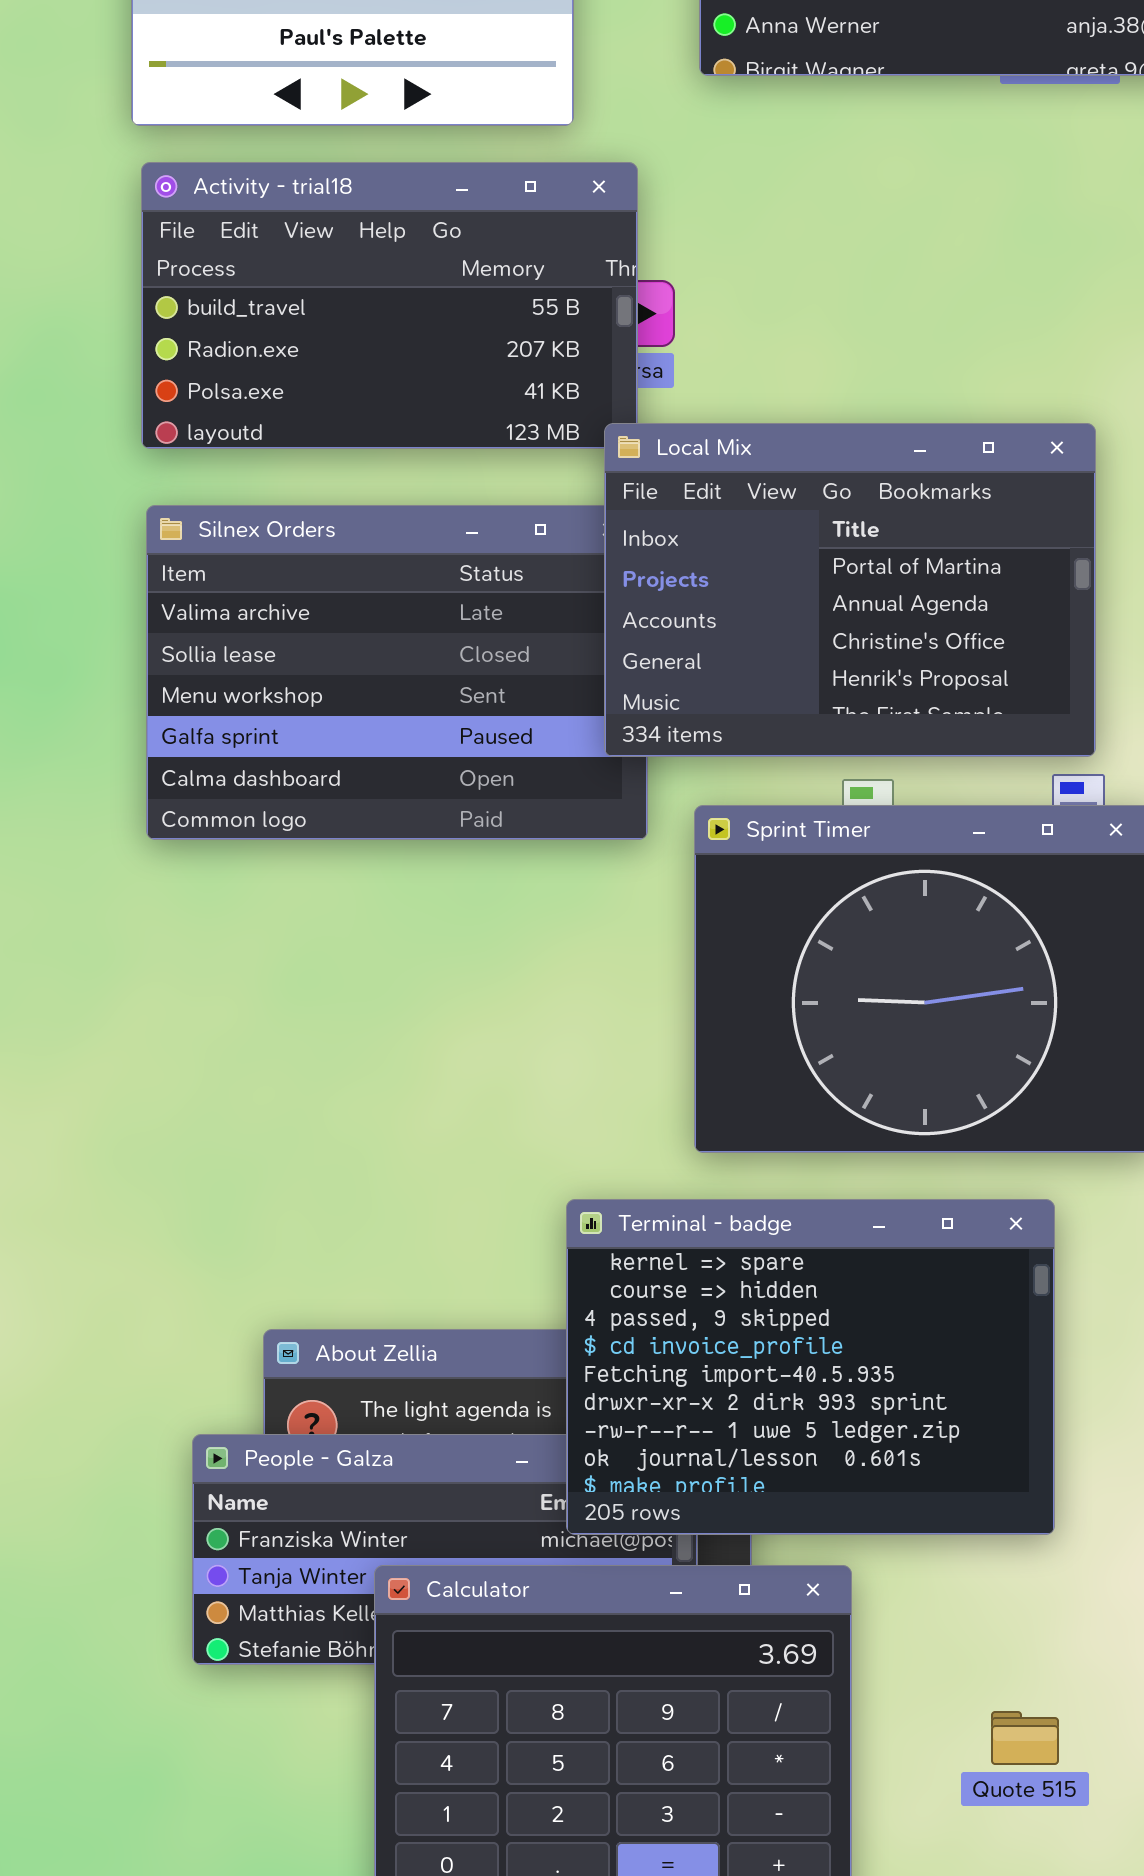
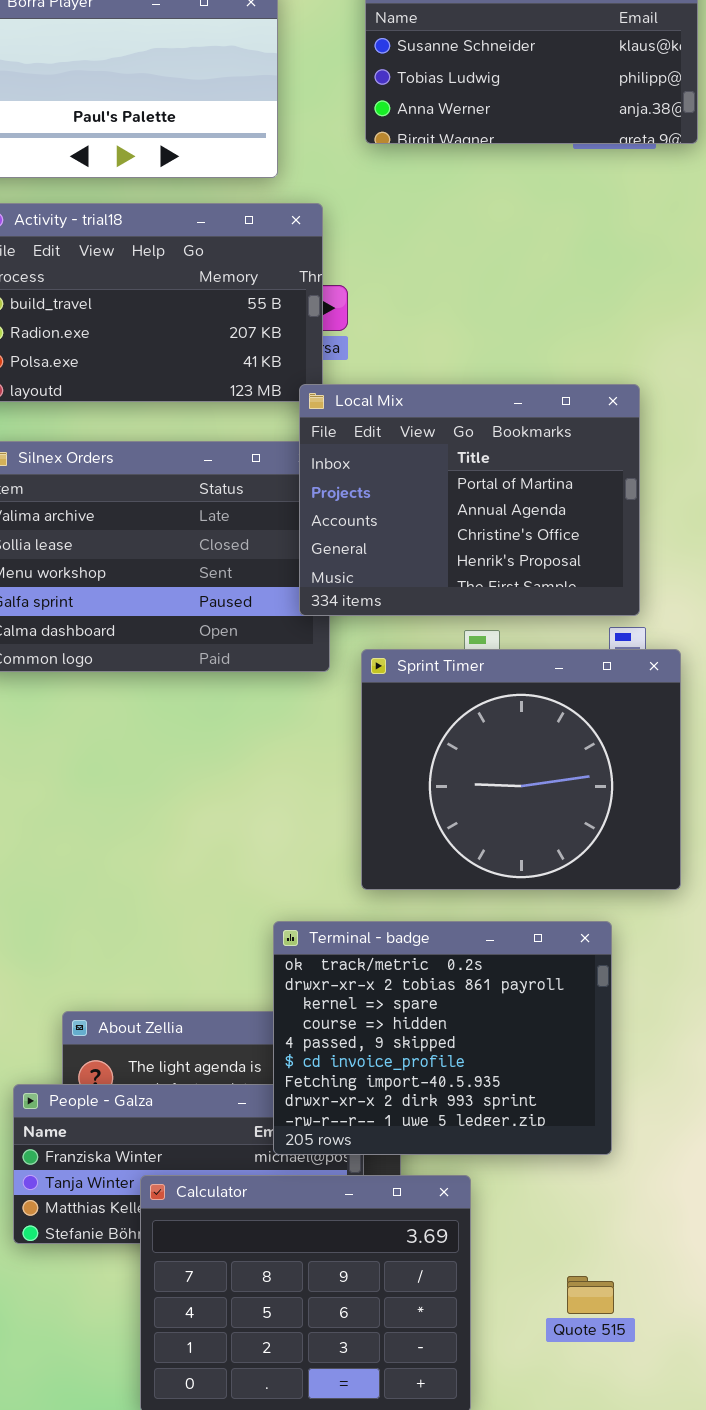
Terminal - badge: [566,1199,1055,1535] -> [273,921,612,1155], scrolled up 2 rows

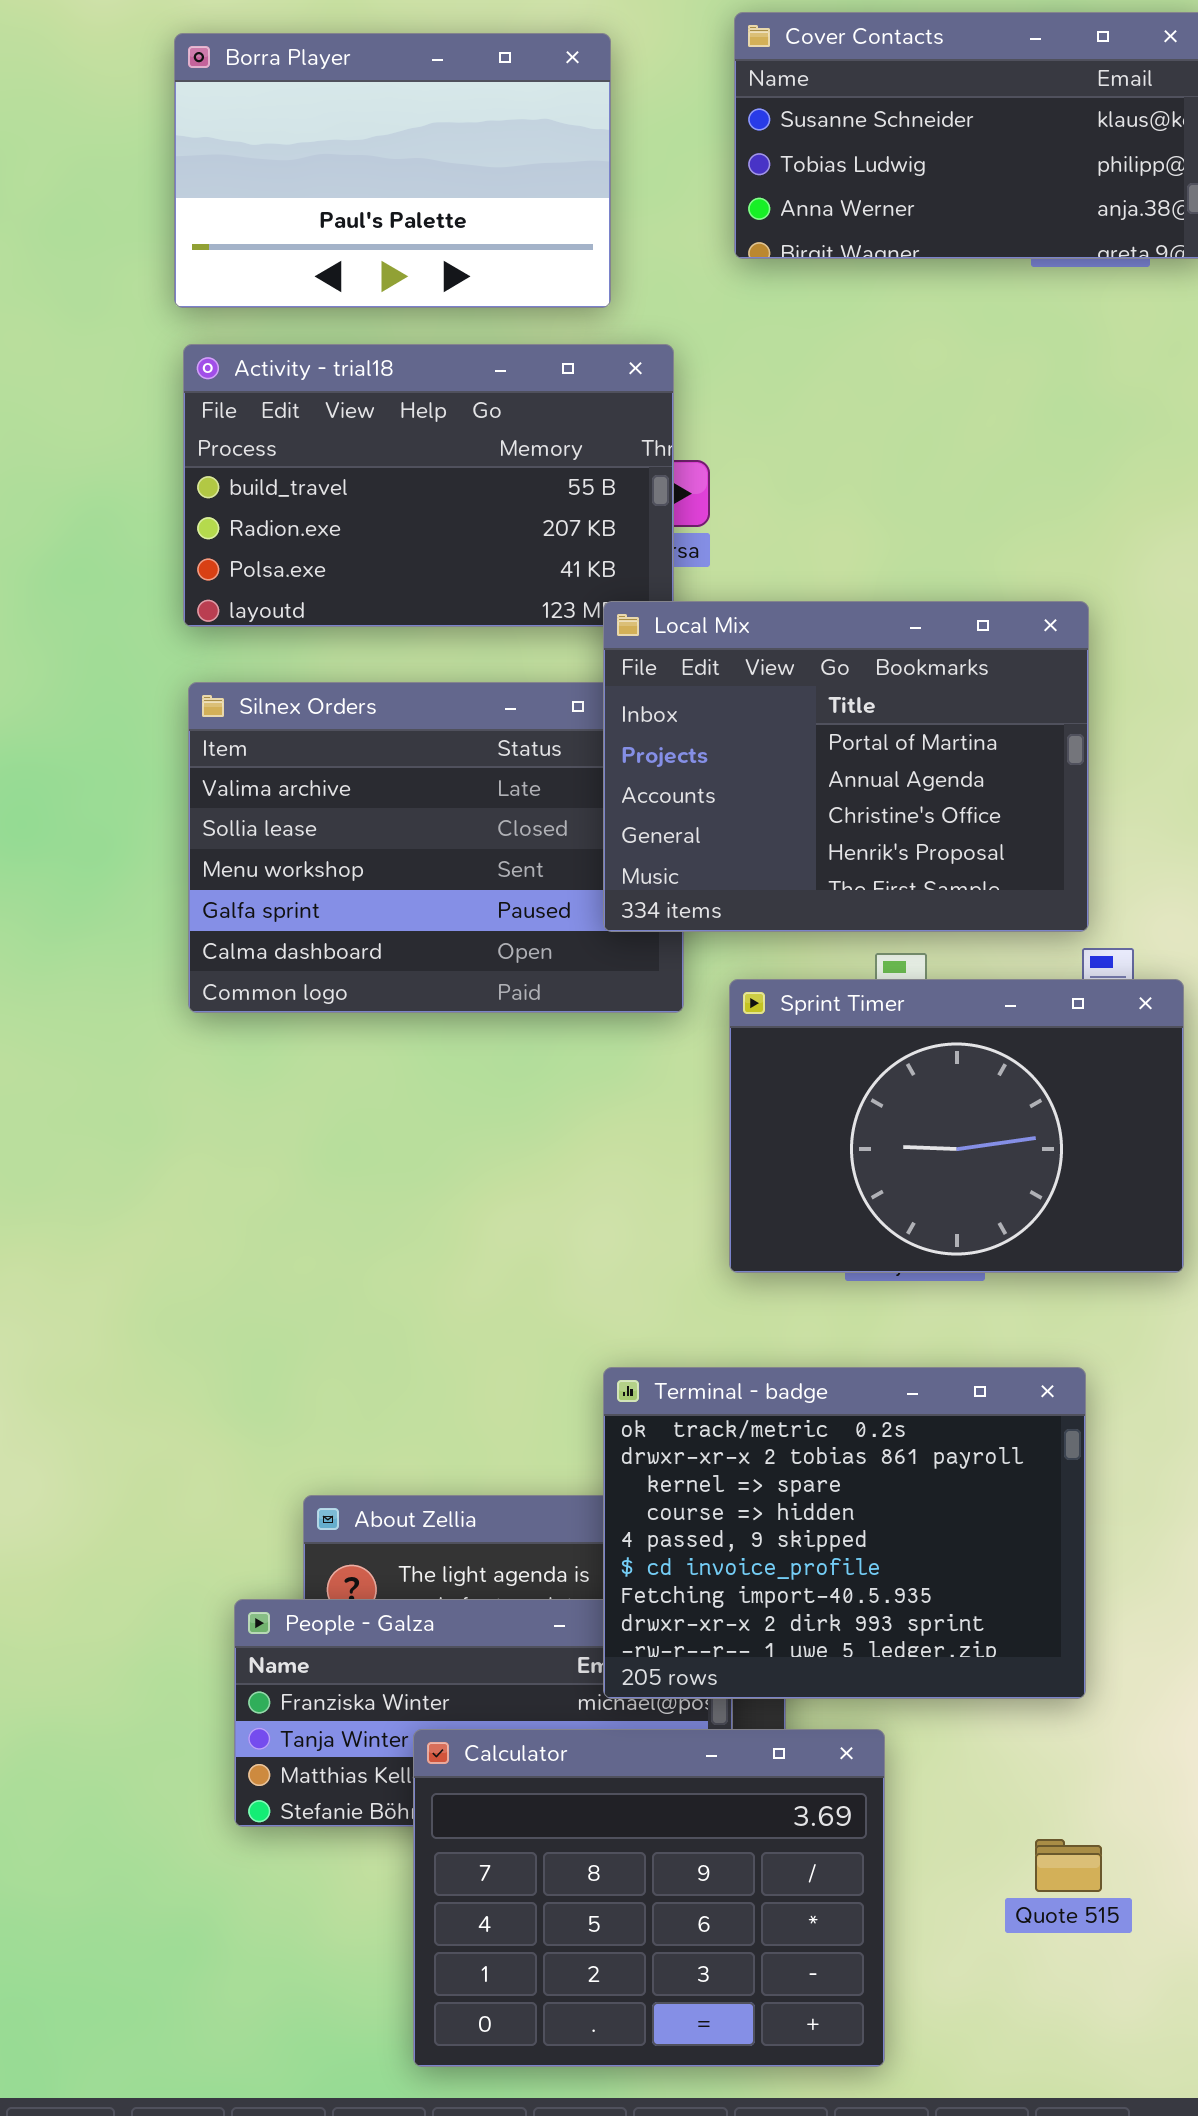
Local Mix: [299,384,640,616] -> [603,601,1089,932], moved
Sprint Timer: [361,649,681,890] -> [729,979,1184,1273], resized
Quote 515: [567,1276,614,1314] -> [1035,1839,1102,1892], moved

